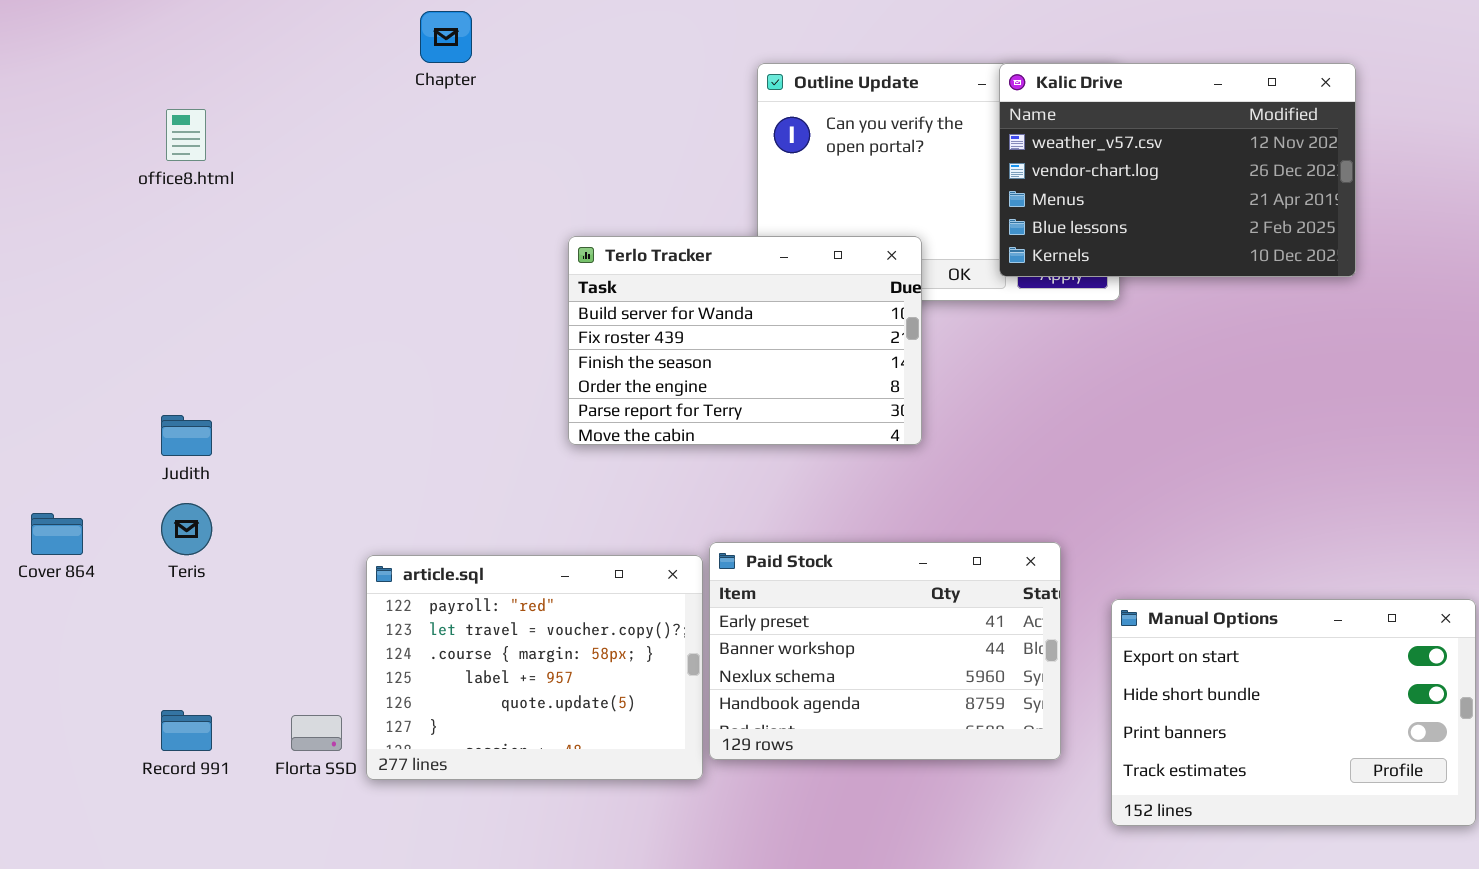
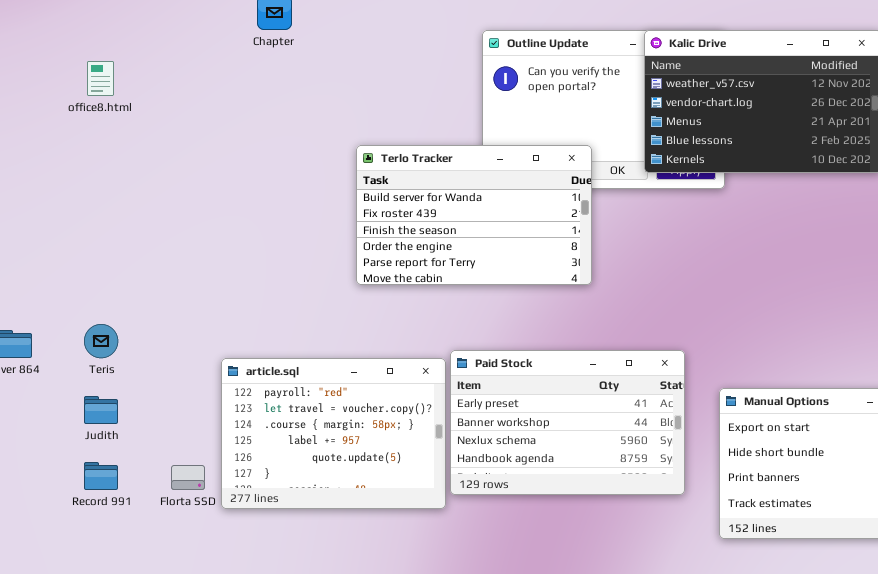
Judith: [161,415,212,456] -> [84,396,118,424], moved

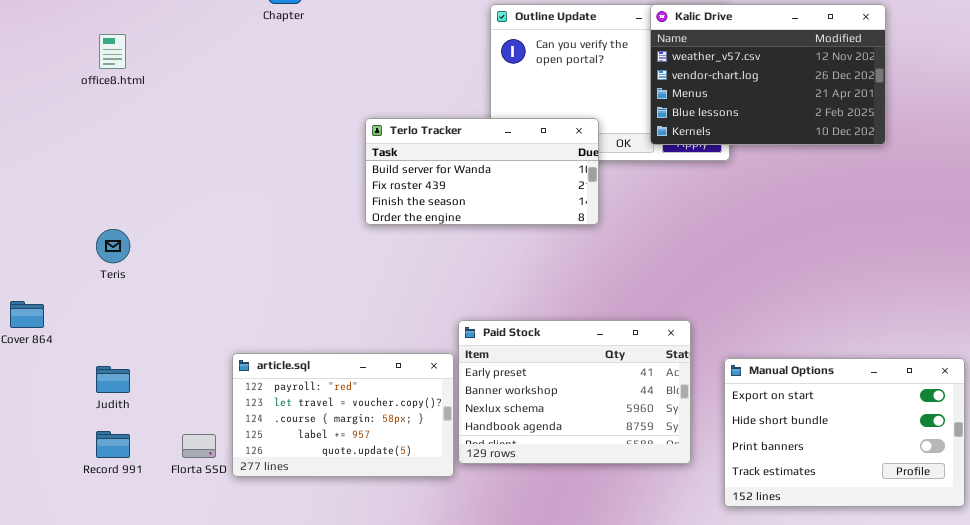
Terlo Tracker: [356,145,592,285] -> [365,118,599,225], resized
Teris: [84,324,118,358] -> [96,229,130,263], moved
article.sql: [221,358,446,509] -> [232,353,454,477], resized

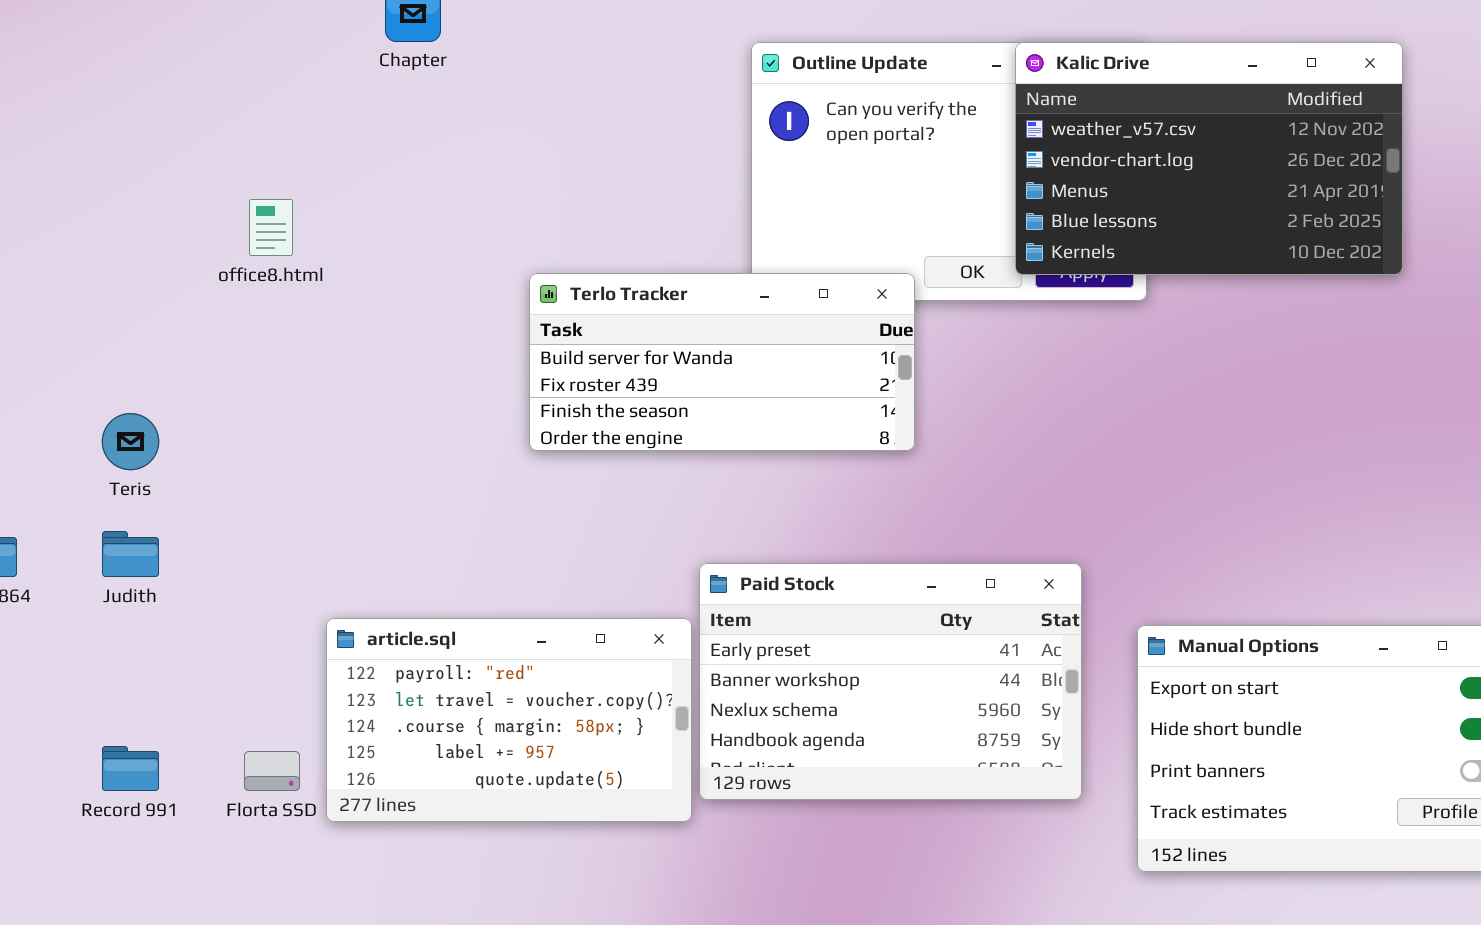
office8.html: [99,34,126,69] -> [249,199,293,256], moved
Terlo Tracker: [365,118,599,225] -> [529,273,915,451], moved
Judith: [96,366,130,393] -> [102,531,159,577], moved

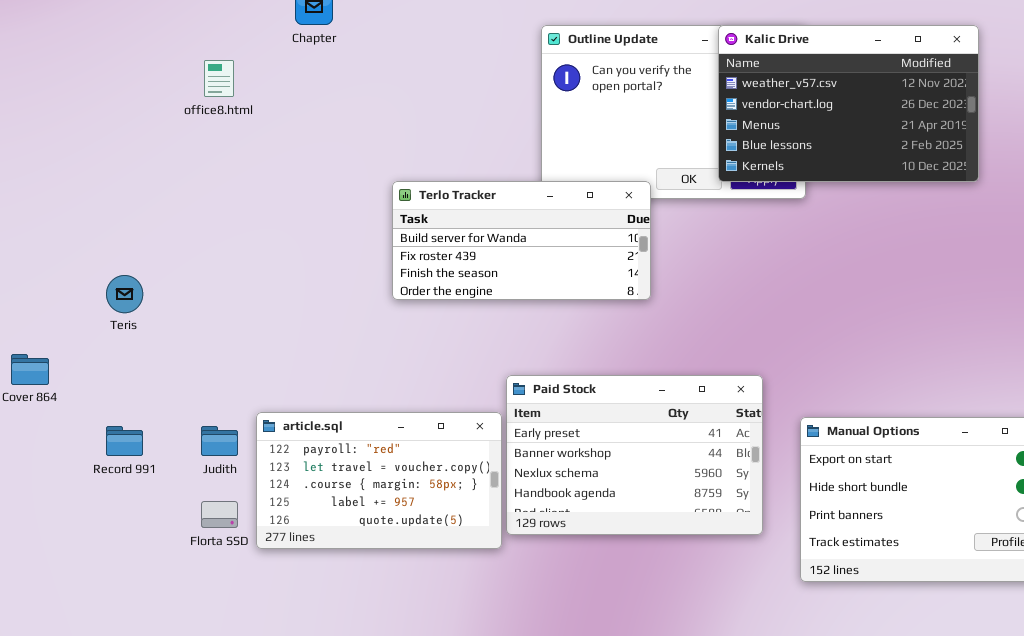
office8.html: [249,199,293,256] -> [204,60,234,97], moved
Judith: [102,531,159,577] -> [201,426,238,456], moved
Record 991: [102,746,159,791] -> [106,426,143,456], moved

